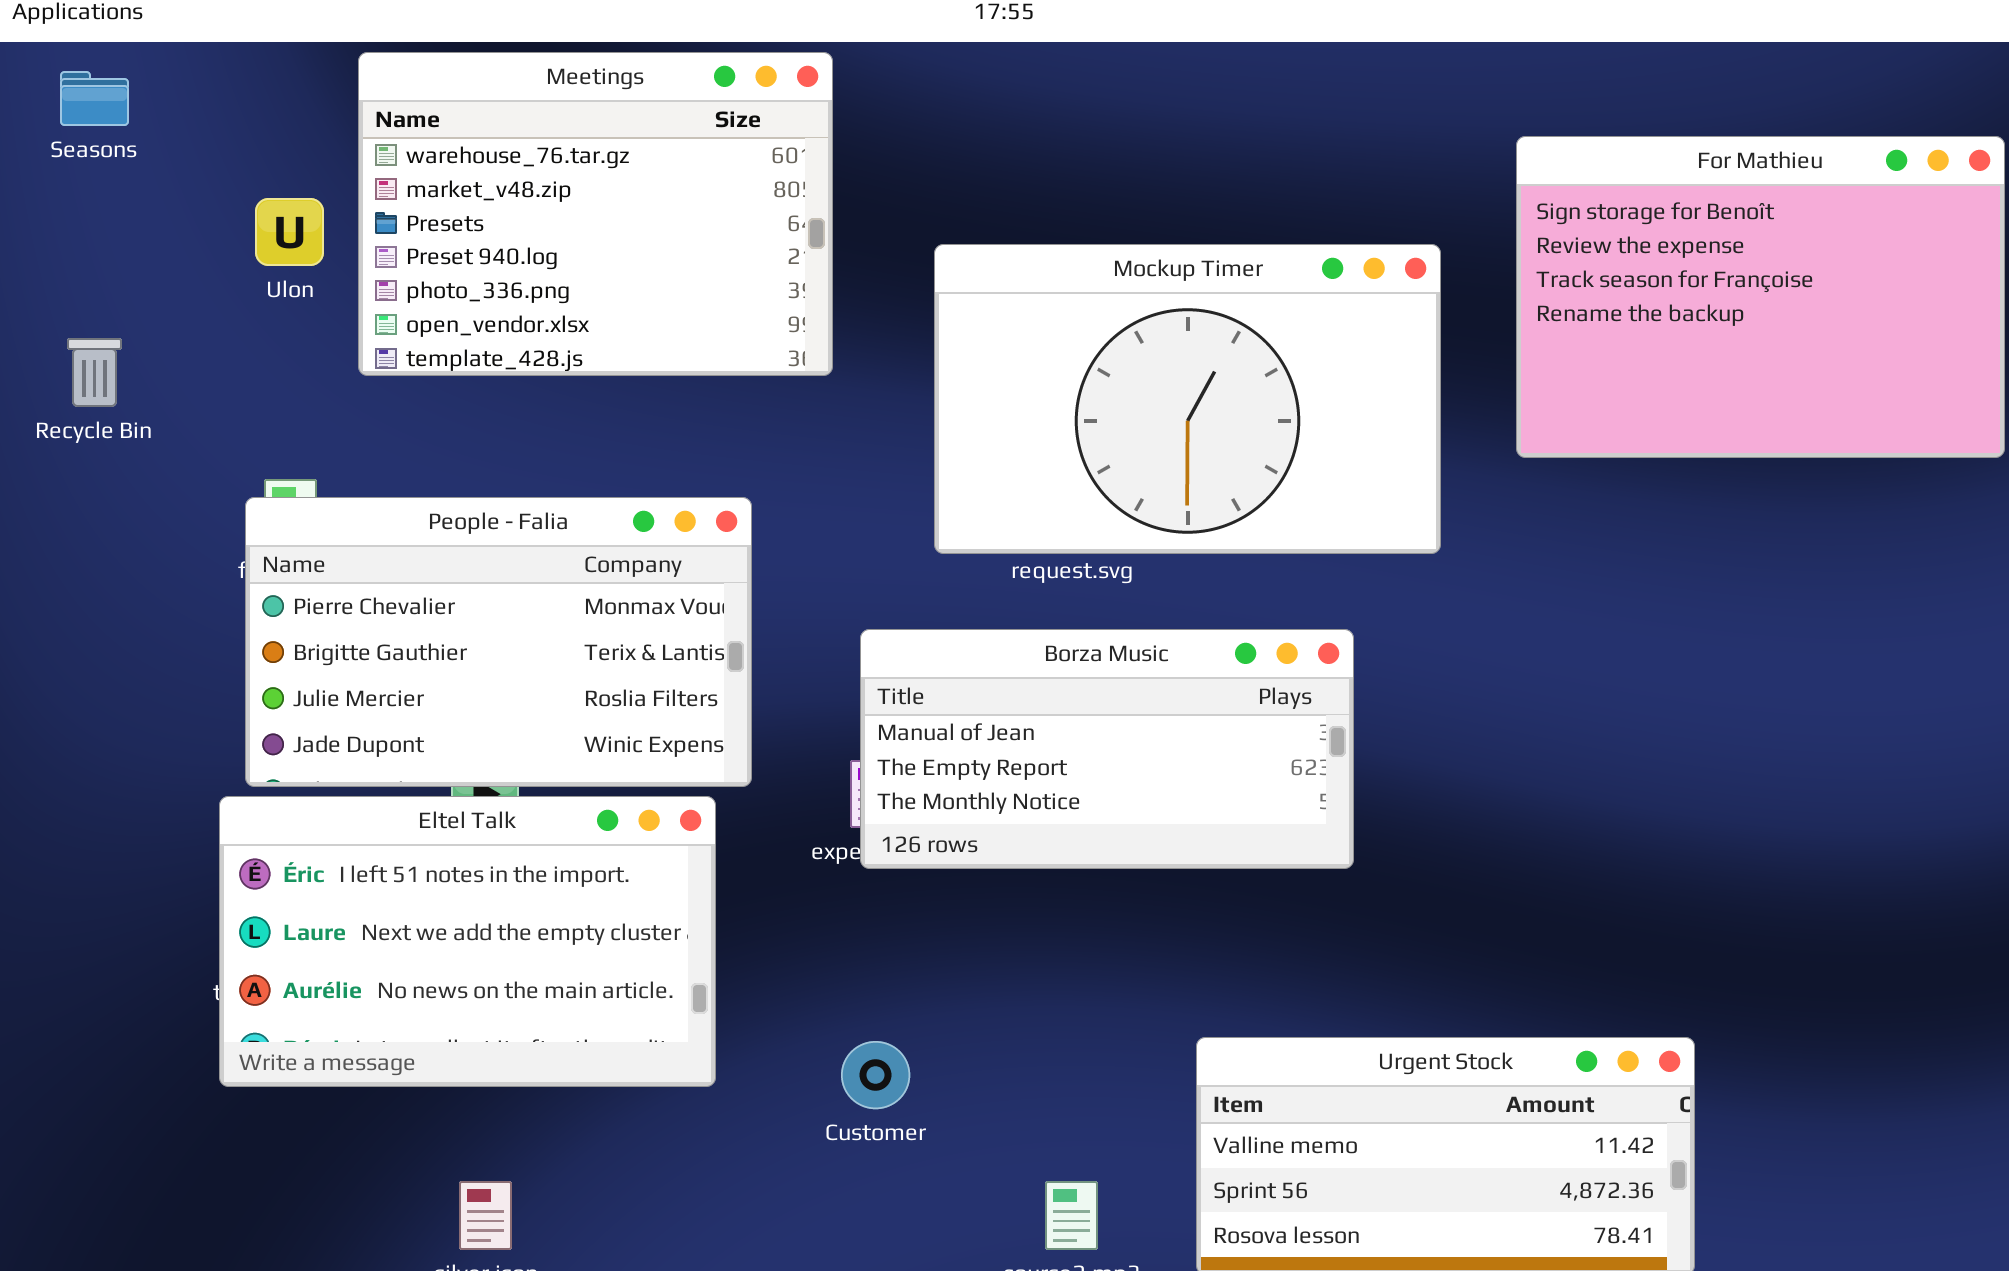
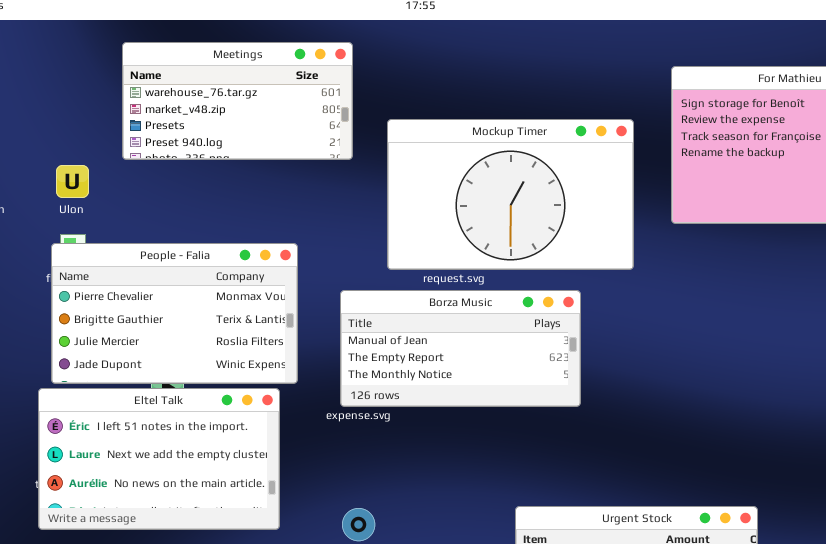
Meetings: [358,52,833,376] -> [122,42,353,160], moved, resized
Ulon: [255,198,324,266] -> [56,165,89,198], moved
Borza Music: [860,629,1354,869] -> [340,290,581,407], moved

